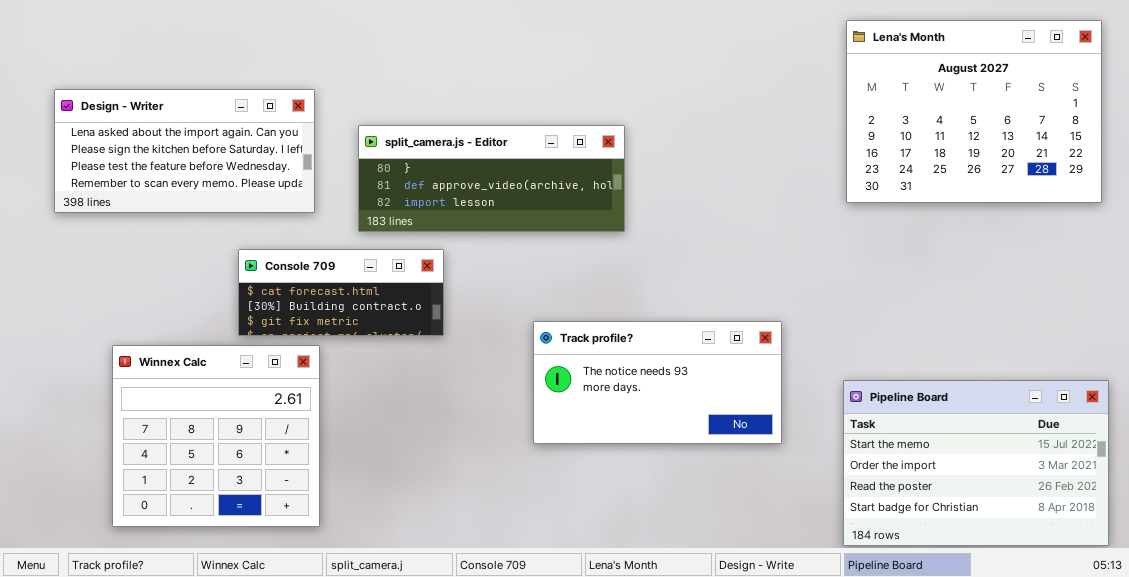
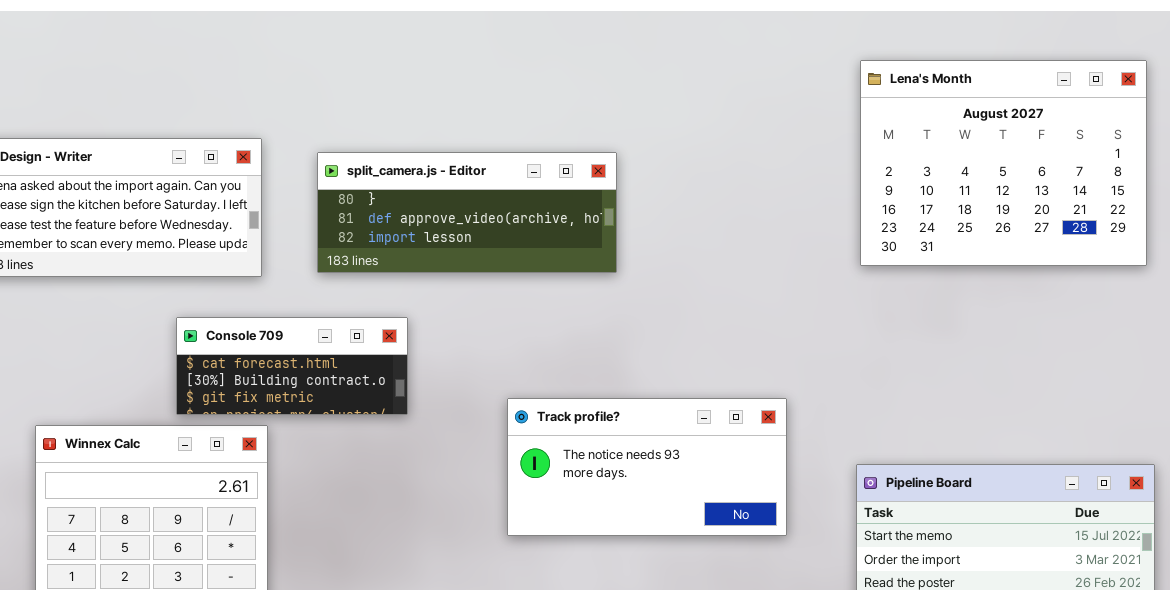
split_camera.js - Editor: [358,125,625,232] -> [317,152,617,273], moved

